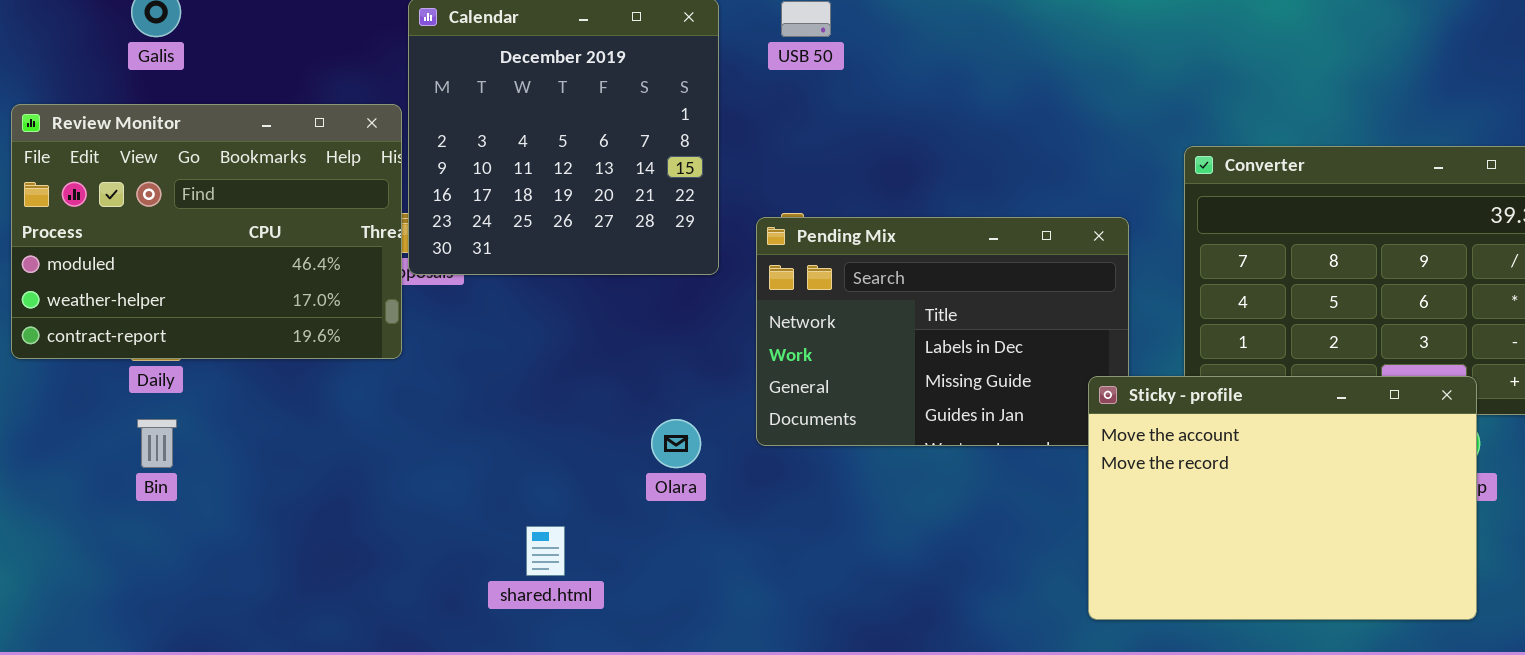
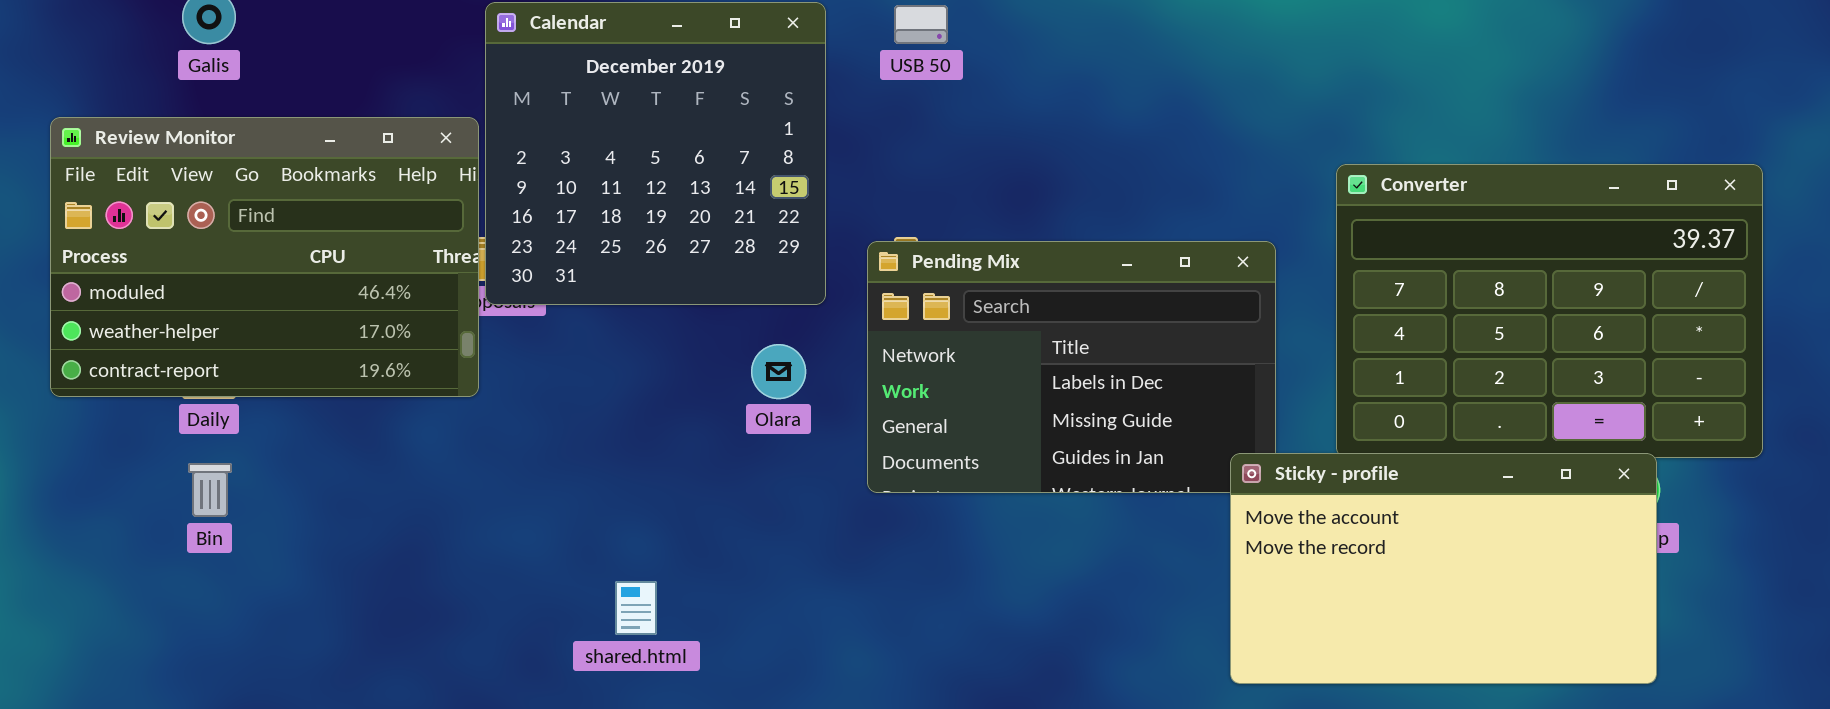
Sticky - profile: [1088,376,1477,620] -> [1230,453,1657,684], resized
Olara: [651,419,701,468] -> [751,344,806,399], moved

